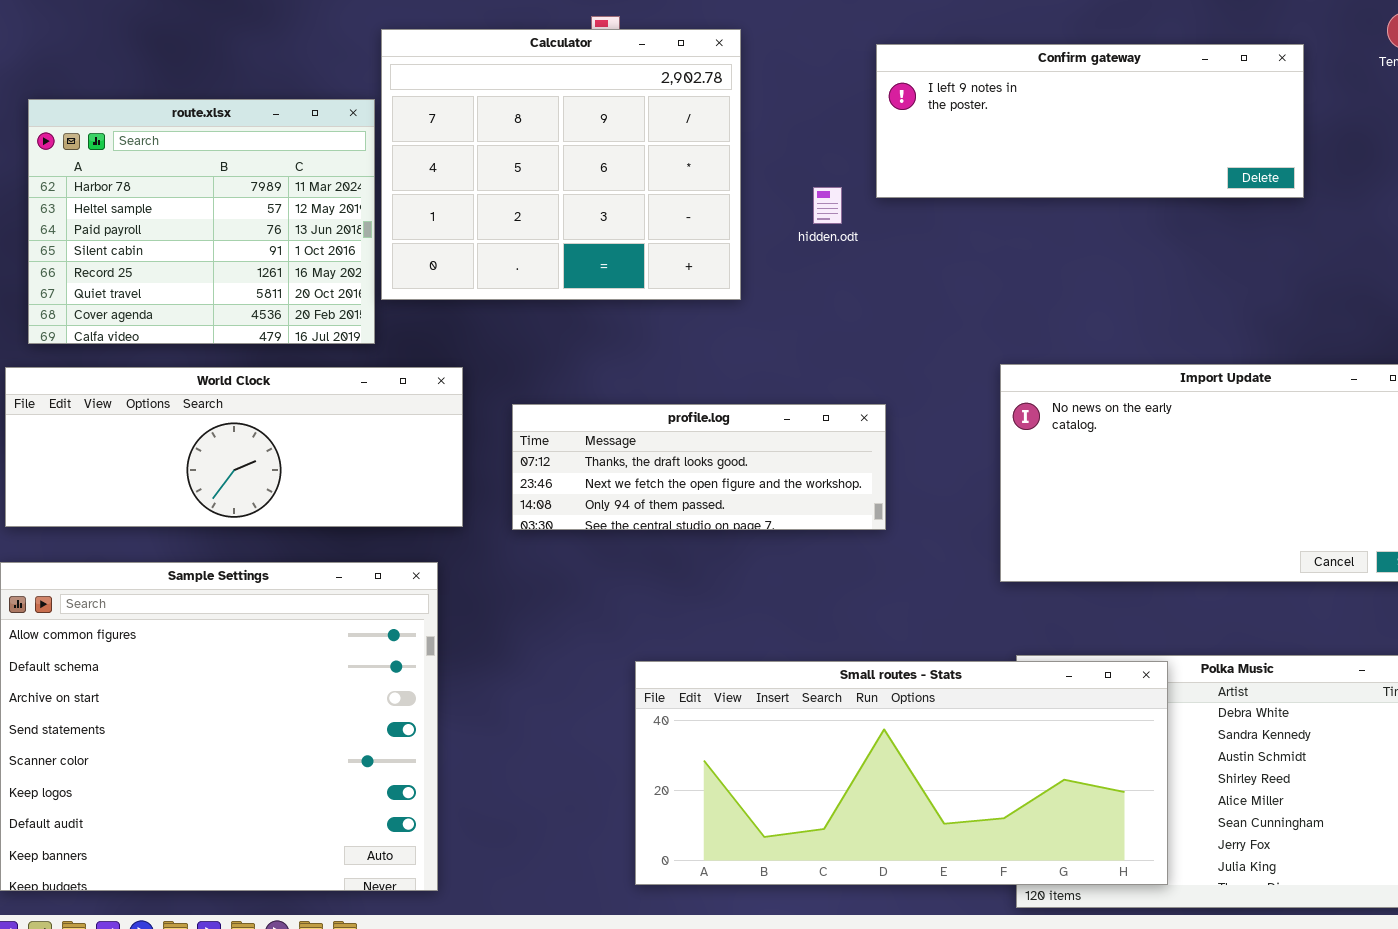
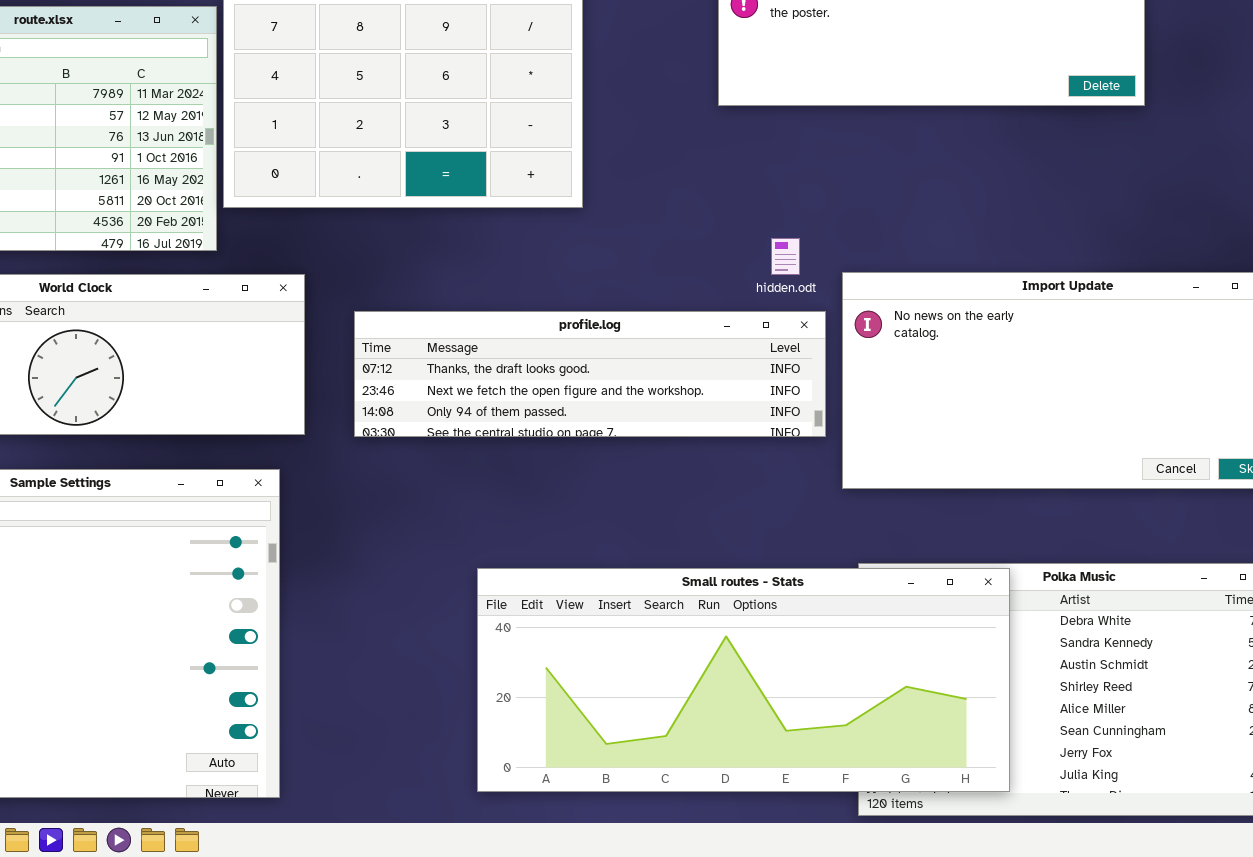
hidden.odt: [813,187,842,224] -> [771,238,800,275], moved
profile.log: [512,404,886,530] -> [354,311,826,437], resized

